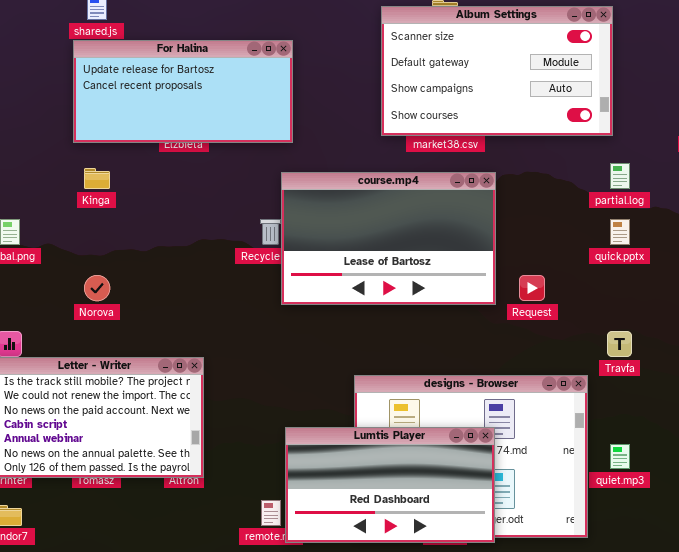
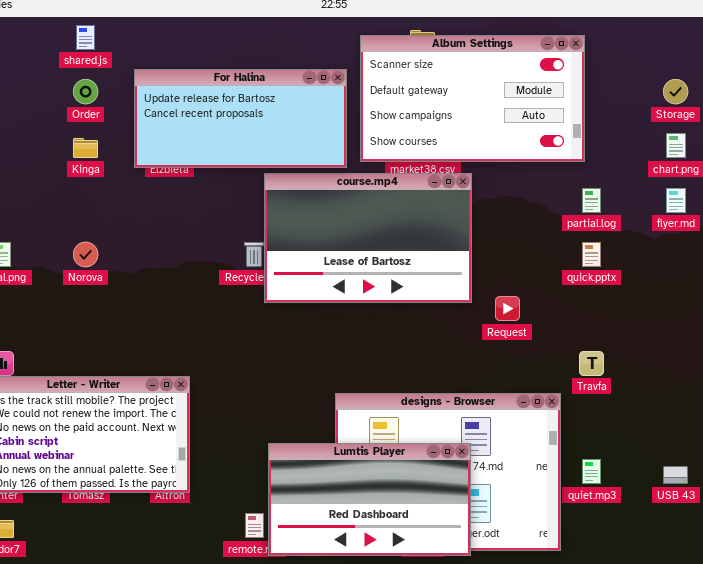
For Halina: [73,40,293,143] -> [134,69,347,168], moved
Kinga: [84,168,110,189] -> [73,138,98,158], moved
course.mp4: [281,172,496,305] -> [264,173,472,303], moved
Norova: [84,275,110,301] -> [73,242,98,267], moved

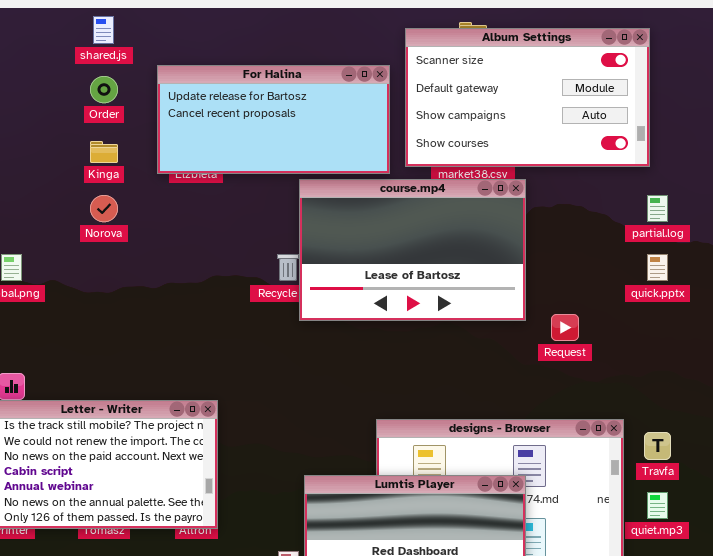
Norova: [73,242,98,267] -> [90,195,118,222], moved
Travfa: [579,351,604,376] -> [644,432,671,460], moved

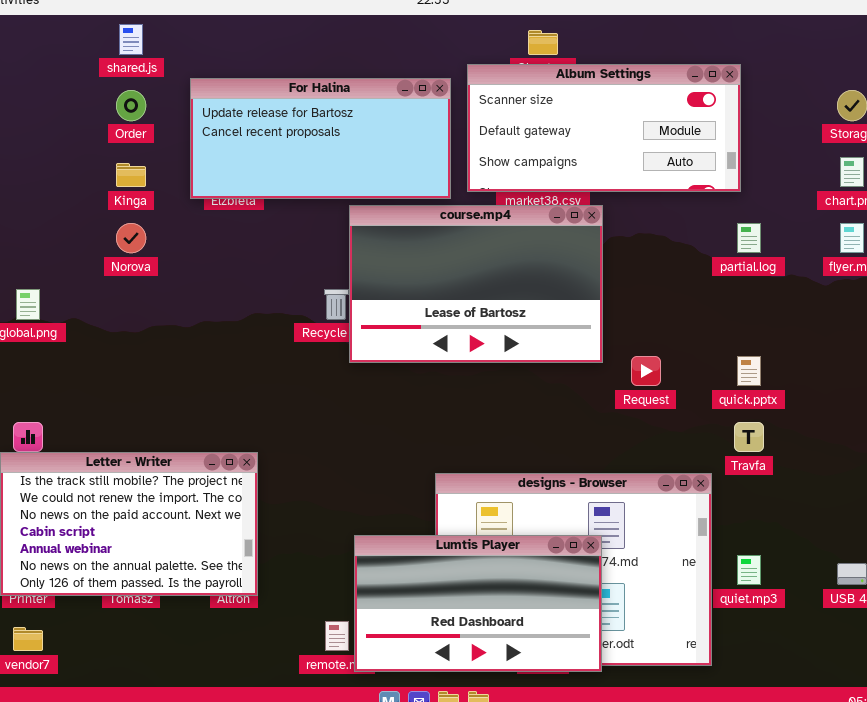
Album Settings: [405,28,650,167] -> [467,64,741,192], resized
quick.pptx: [647,254,668,281] -> [737,356,761,386], moved
Travfa: [644,432,671,460] -> [734,422,764,452], moved

